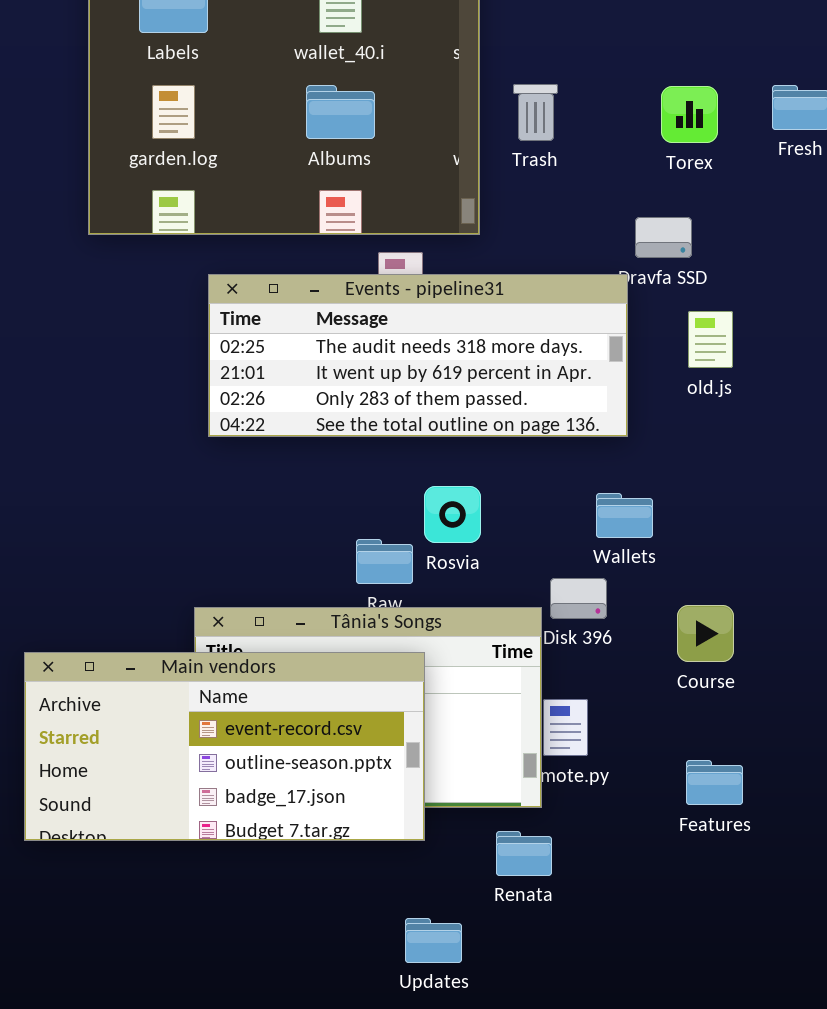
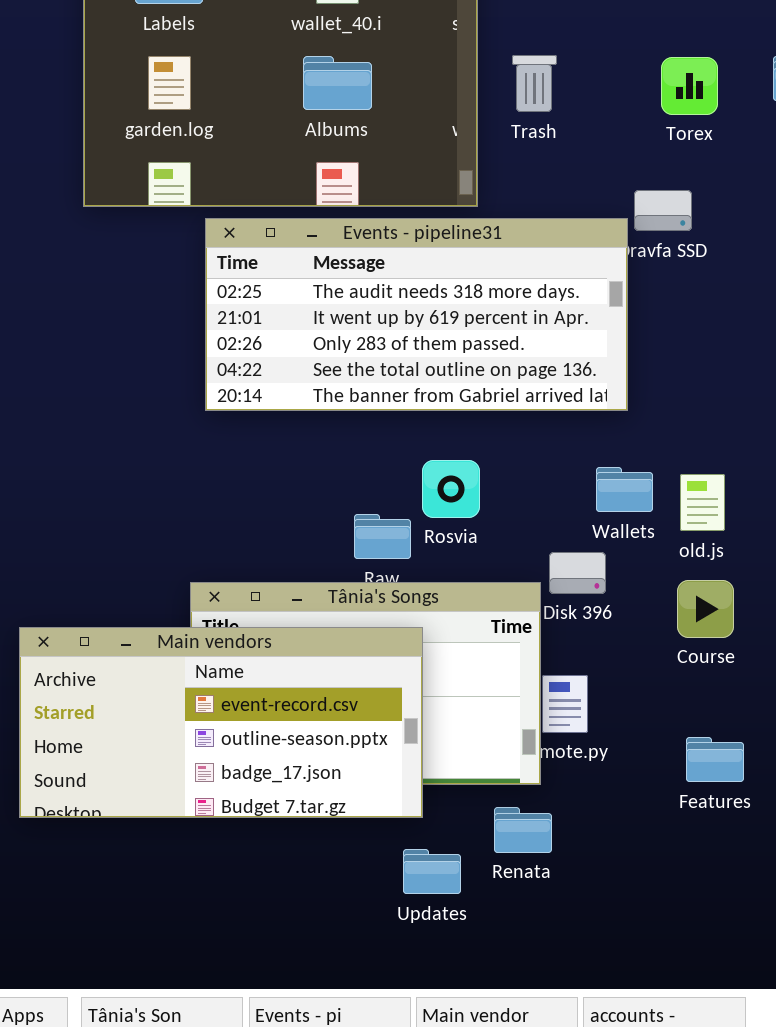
Events - pipeline31: [208,274,628,437] -> [205,218,628,411], resized
old.js: [688,311,733,368] -> [680,474,725,531], moved
Updates: [405,918,462,963] -> [403,849,461,894], moved

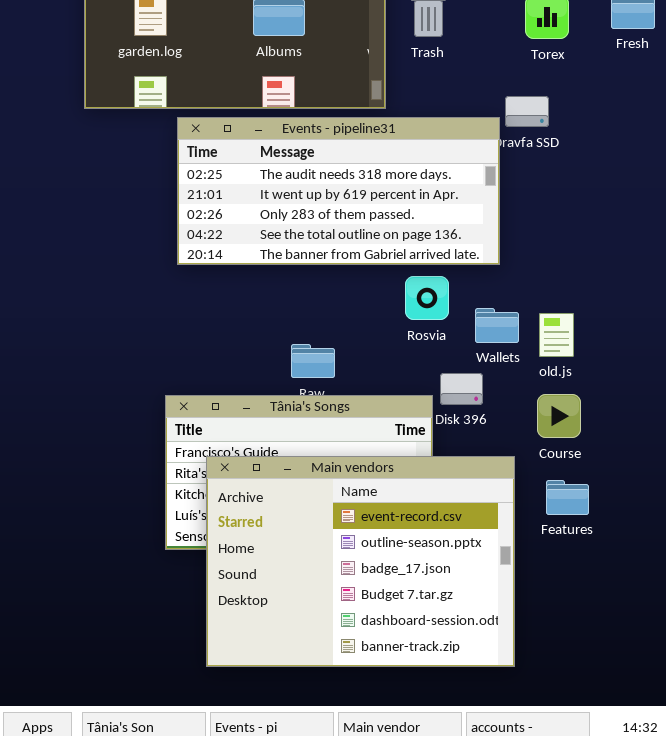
Rosvia: [422,460,480,518] -> [405,276,449,320], moved
Main vendors: [19,627,423,818] -> [206,456,515,667], moved, resized
Features: [686,737,744,782] -> [546,480,589,515], moved

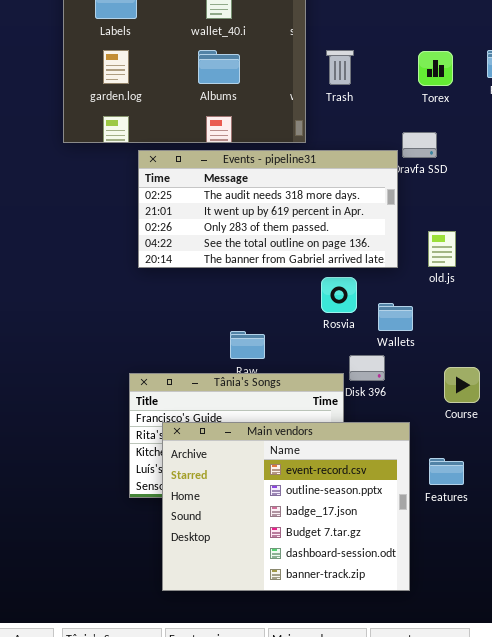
old.js: [539,313,574,357] -> [428,231,456,267], moved
Course: [537,394,581,438] -> [444,367,480,403], moved
Features: [546,480,589,515] -> [429,458,464,485], moved

